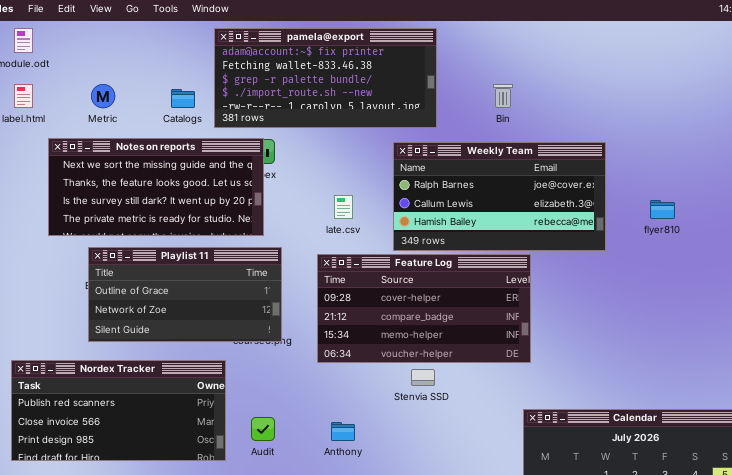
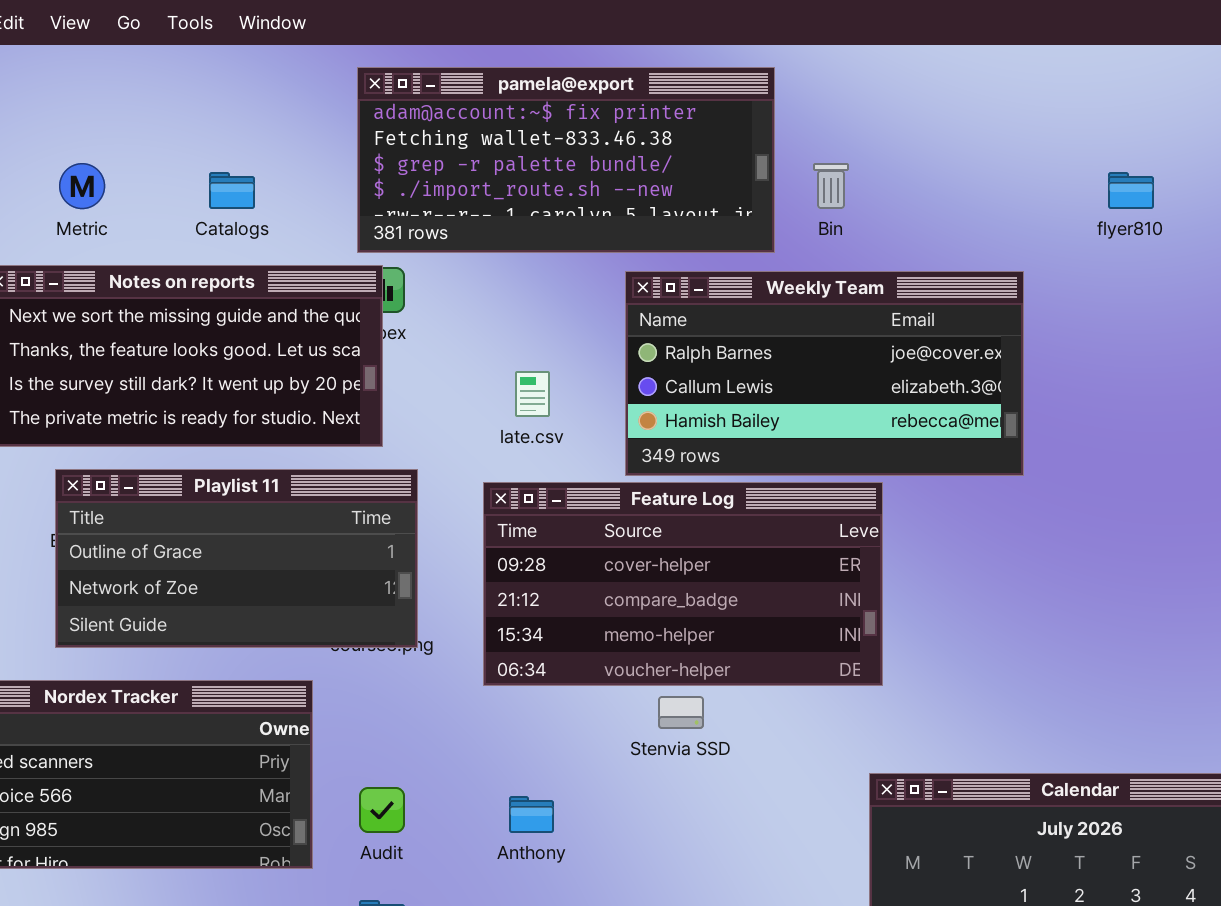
pamela@export: [214,28,437,128] -> [357,67,775,253], moved
flyer810: [650,200,675,219] -> [1108,172,1154,209], moved

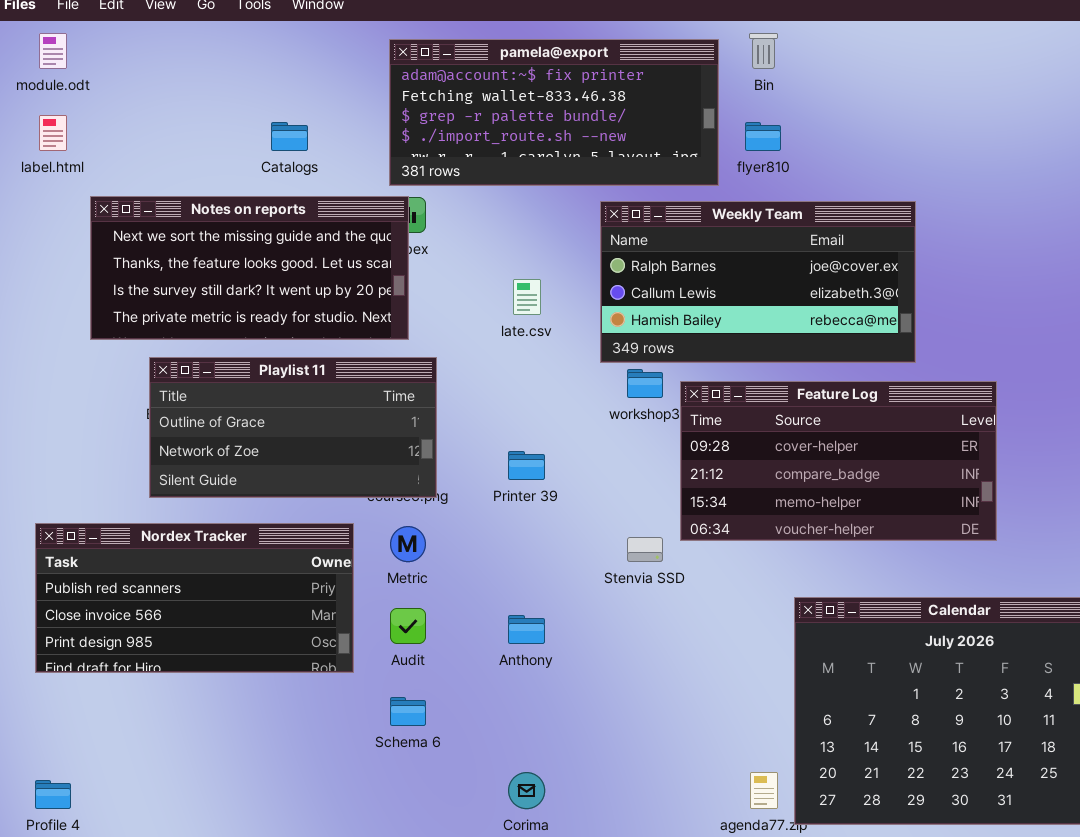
Metric: [59,163,105,209] -> [390,526,426,562], moved
Bin: [813,163,849,209] -> [749,33,778,69], moved
flyer810: [1108,172,1154,209] -> [745,122,781,151], moved
Feature Log: [483,482,883,686] -> [680,381,997,541], moved

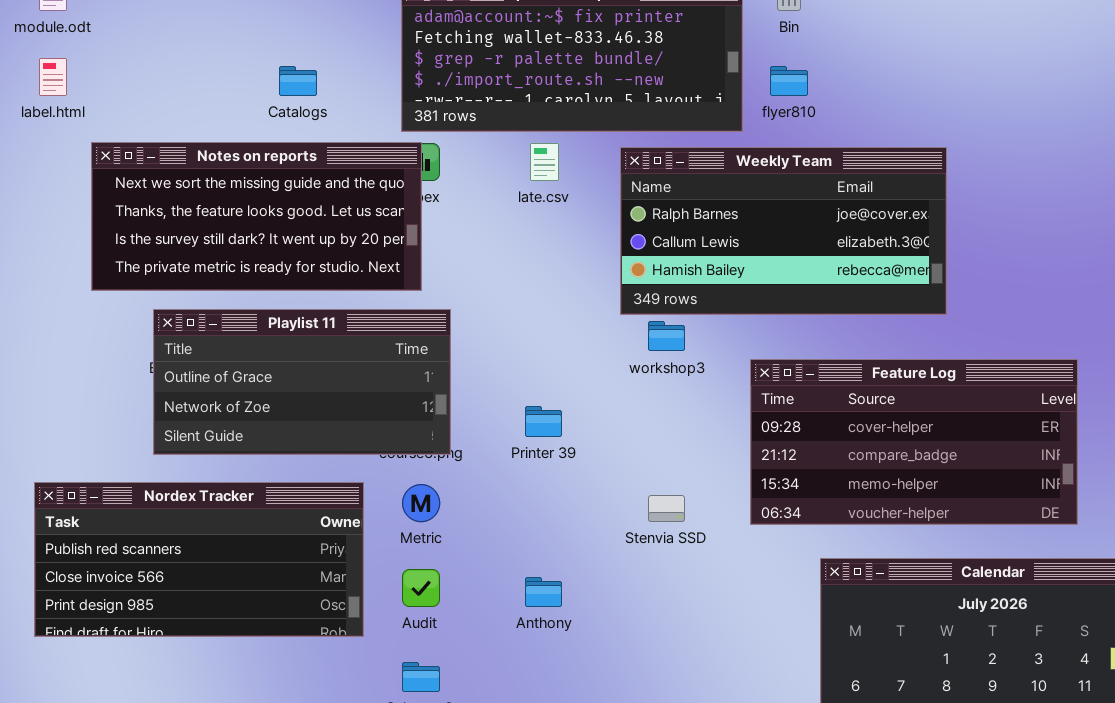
late.csv: [513,279,541,315] -> [530,143,559,181], moved
Feature Log: [680,381,997,541] -> [750,359,1078,525], moved

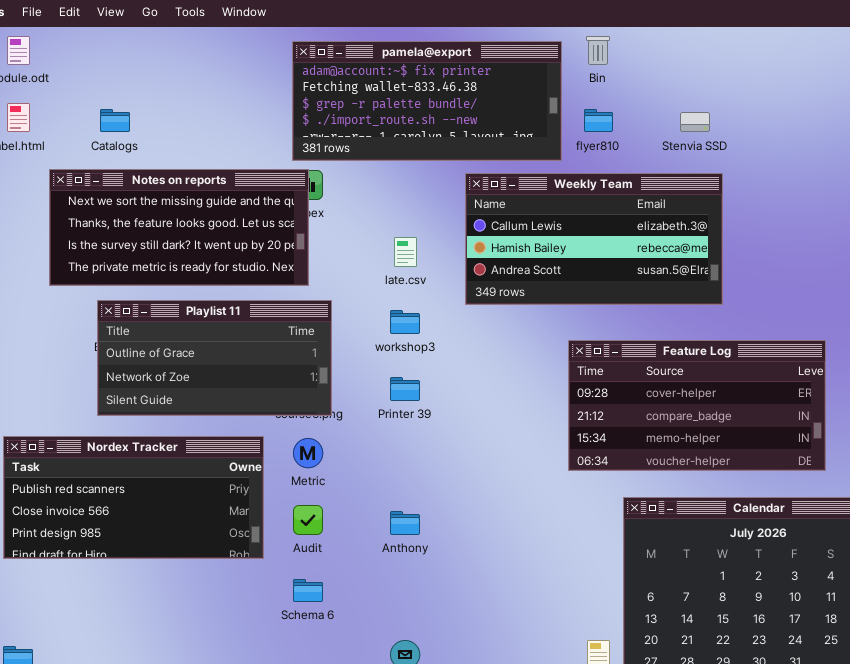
Catalogs: [279,66,317,96] -> [100,109,130,132], moved
late.csv: [530,143,559,181] -> [394,237,417,267], moved
Weekly Team: [620,147,947,315] -> [465,173,723,305], scrolled down 1 row
workshop3: [648,321,685,351] -> [390,310,420,334], moved
Stenvia SSD: [648,495,685,522] -> [680,112,710,132], moved

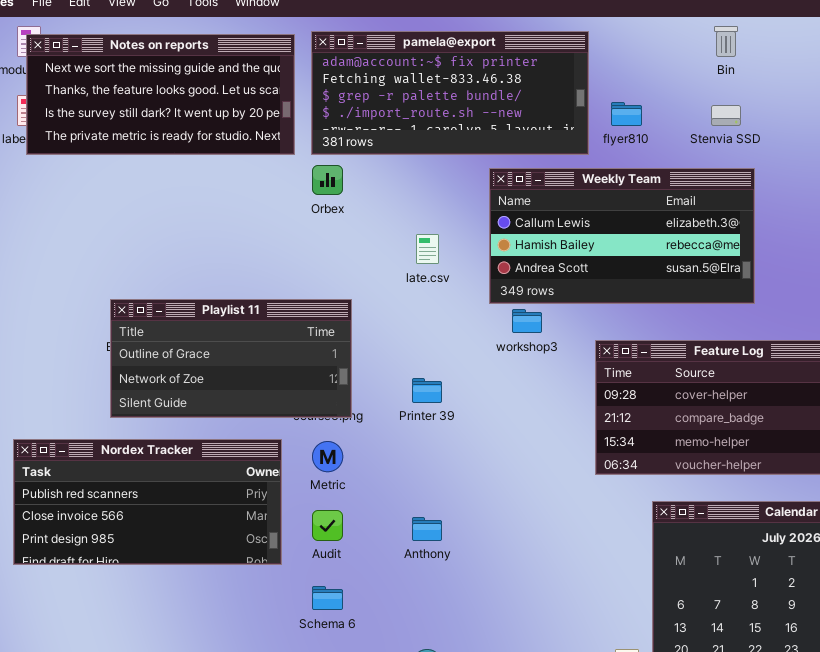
Bin: [586,36,610,65] -> [714,26,738,57], moved
Notes on reports: [49,169,309,286] -> [26,34,295,155], moved
workshop3: [390,310,420,334] -> [512,309,542,333], moved

